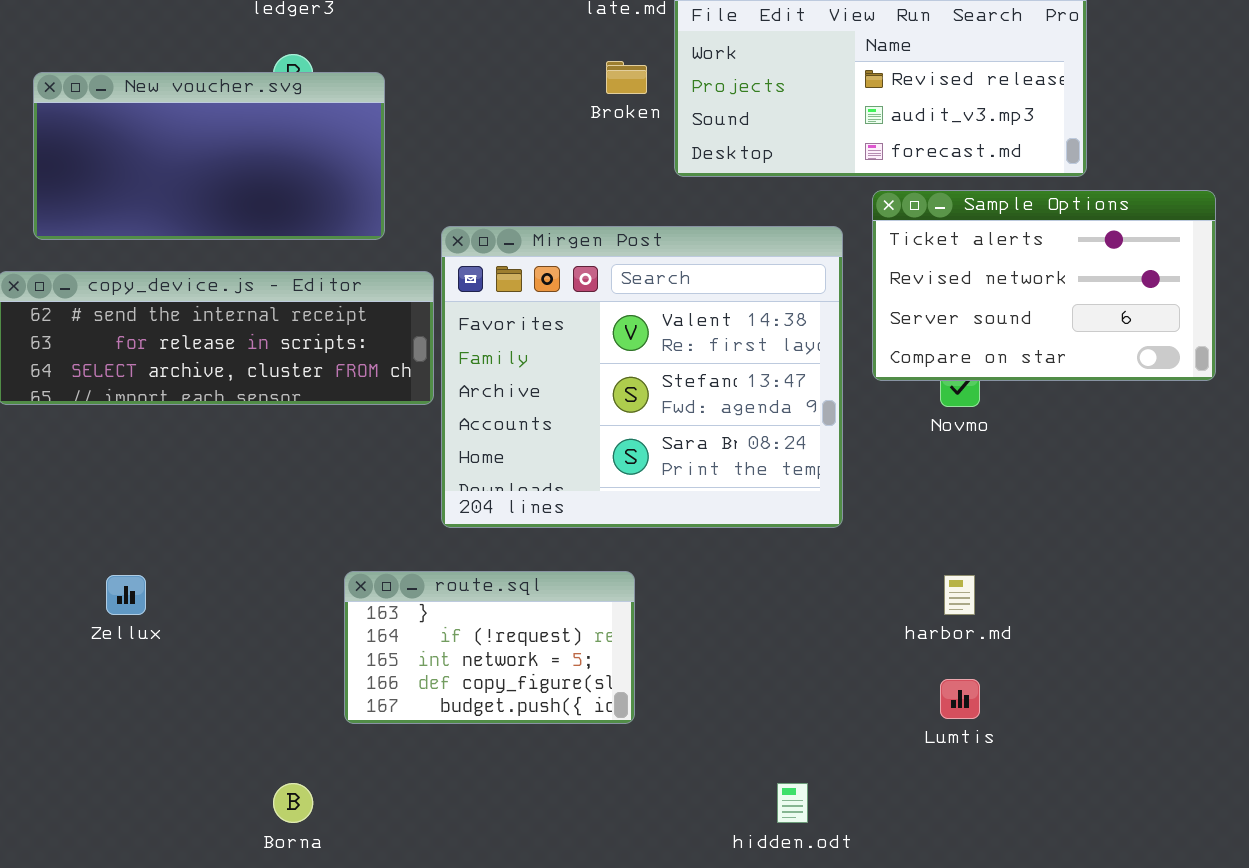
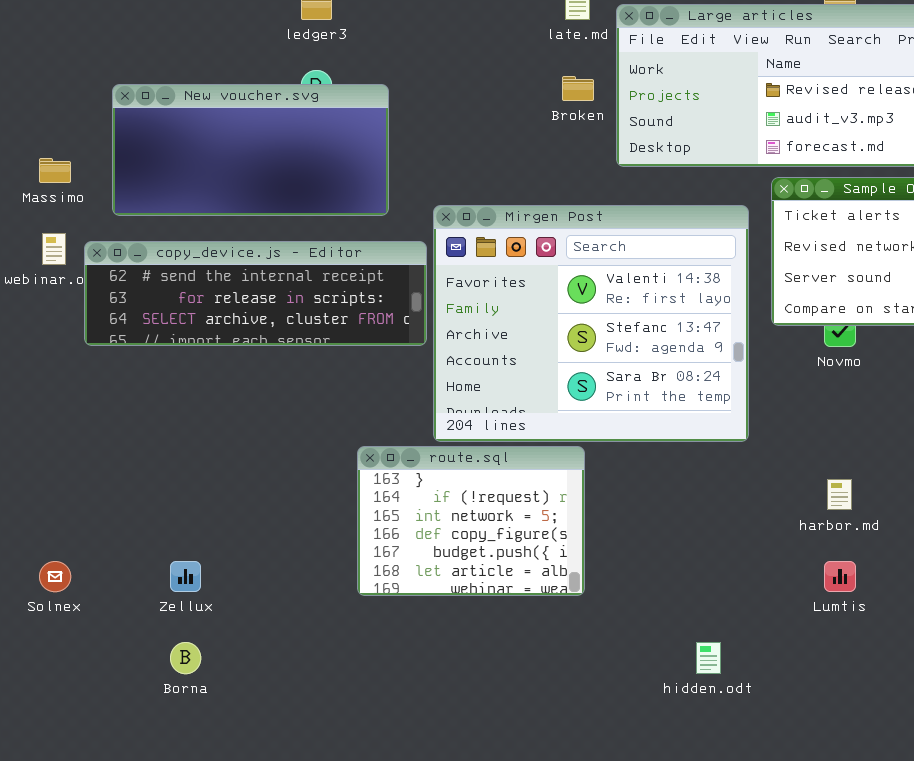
route.sql: [344,571,635,724] -> [357,446,585,596], resized
Zellux: [106,575,146,615] -> [170,561,201,592], moved
Borna: [273,783,313,823] -> [170,642,201,674], moved

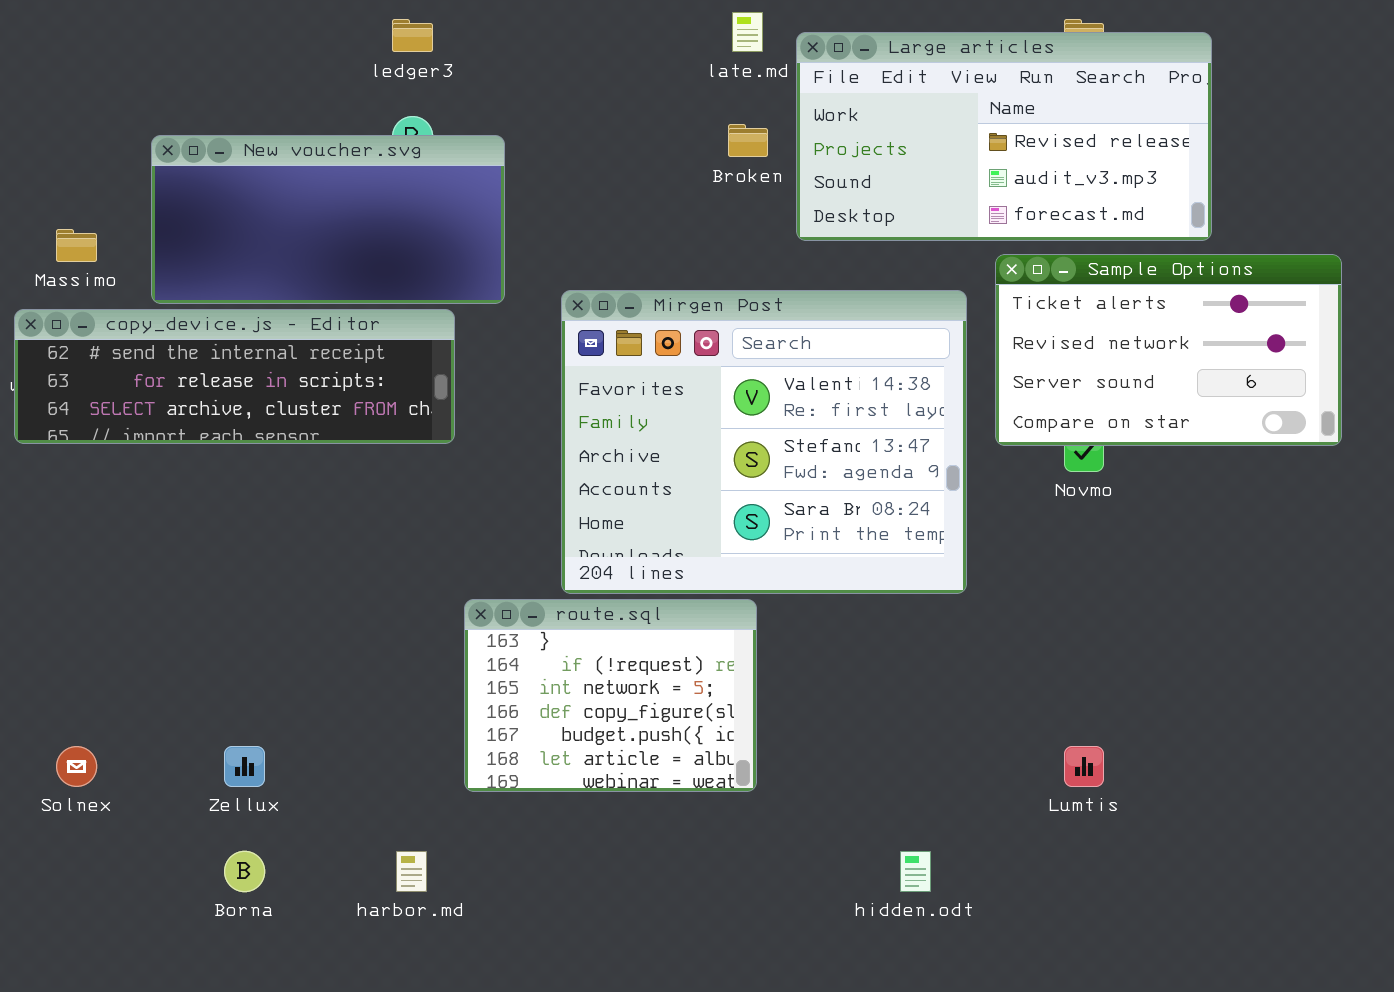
copy_device.js - Editor: [84,241,427,346] -> [14,309,455,444], moved
harbor.md: [827,479,852,510] -> [396,851,427,892], moved

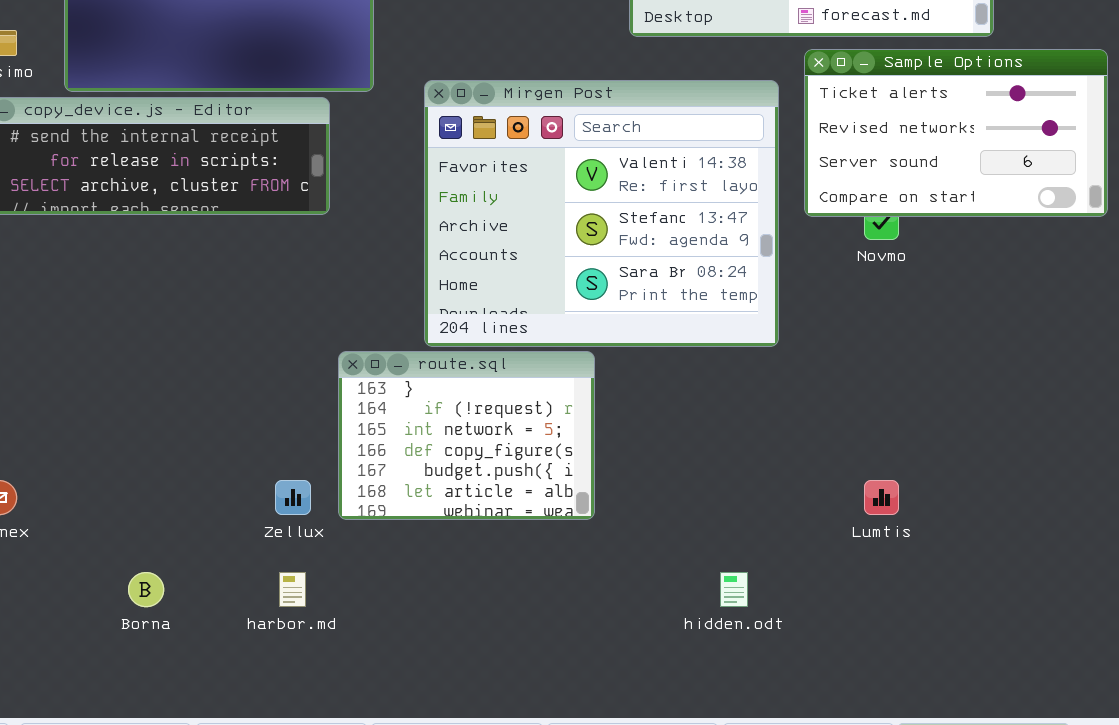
Zellux: [224,746,265,787] -> [275,480,311,515], moved

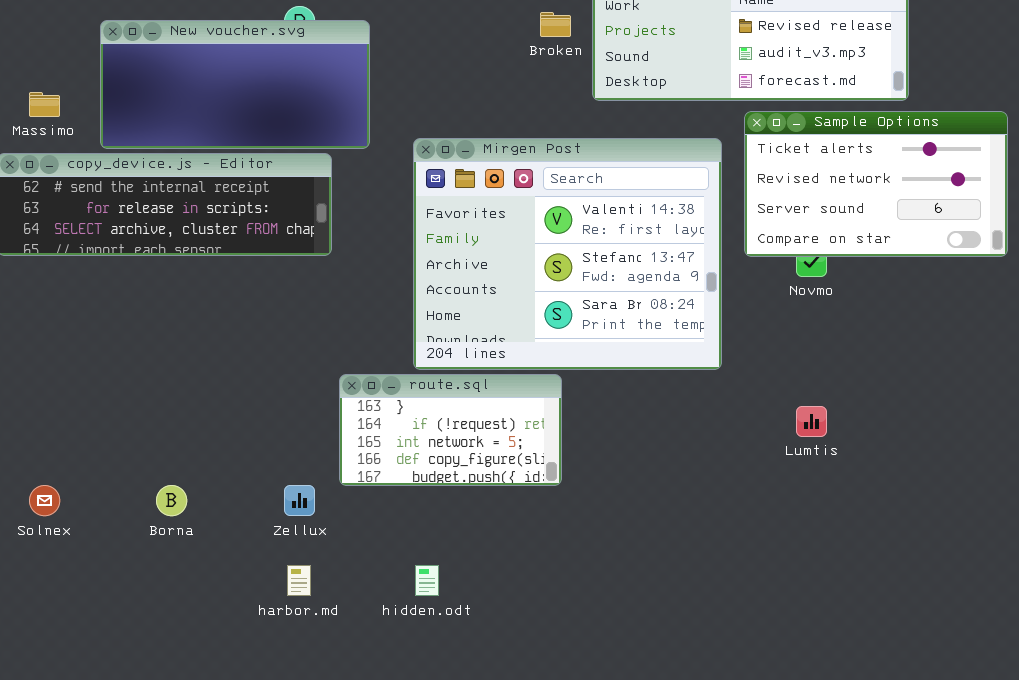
route.sql: [338,351,595,520] -> [339,374,562,486], resized
Lumtis: [864,480,899,515] -> [796,406,827,437], moved
Borna: [128,572,164,607] -> [156,485,187,516], moved
hidden.odt: [720,572,748,607] -> [415,565,439,596], moved

